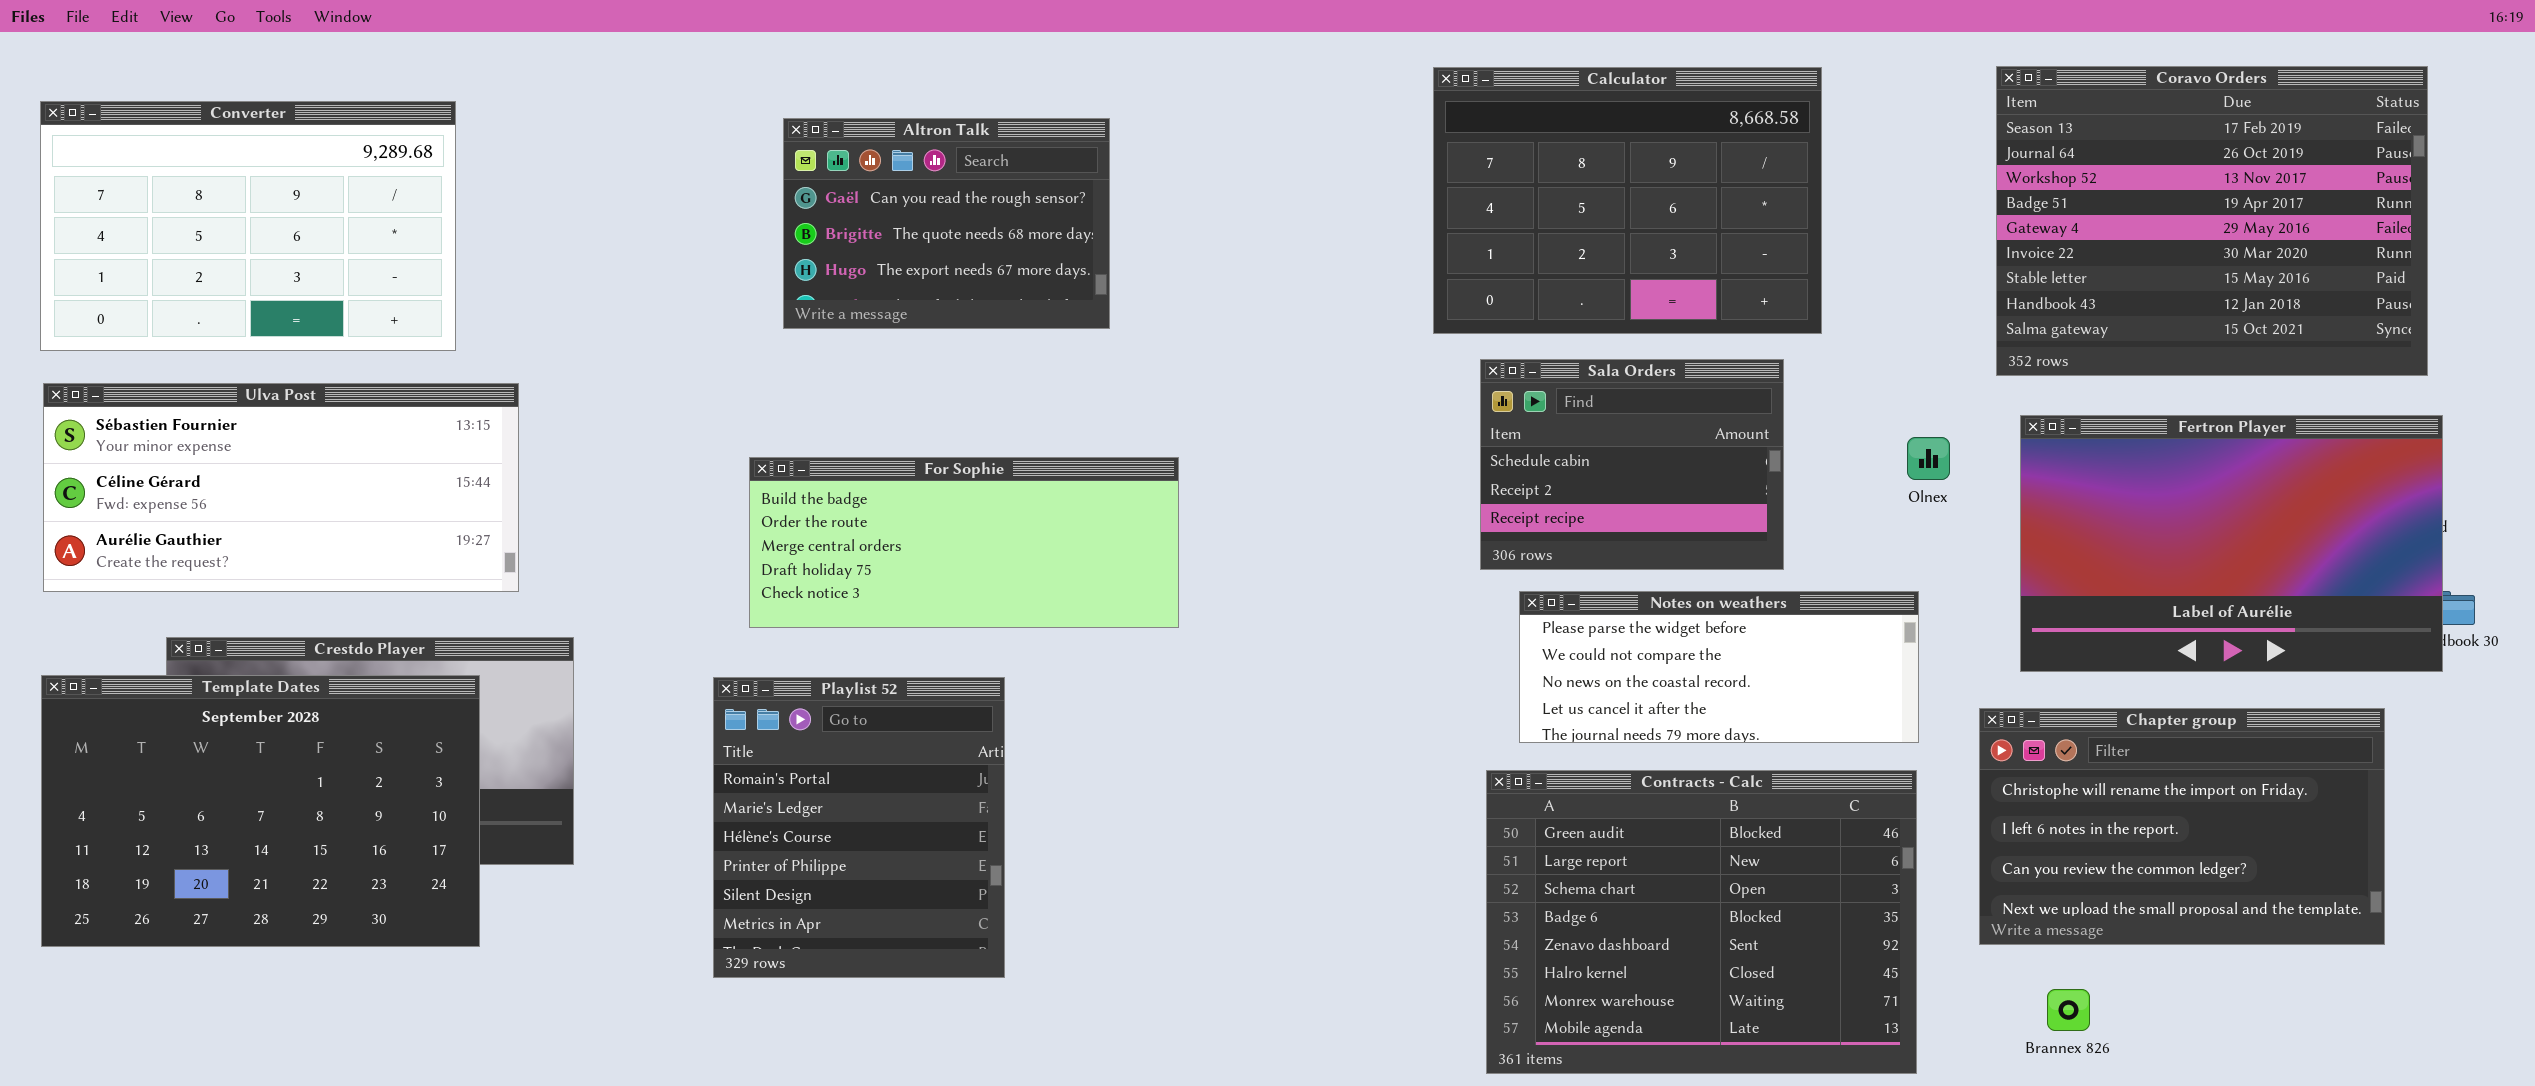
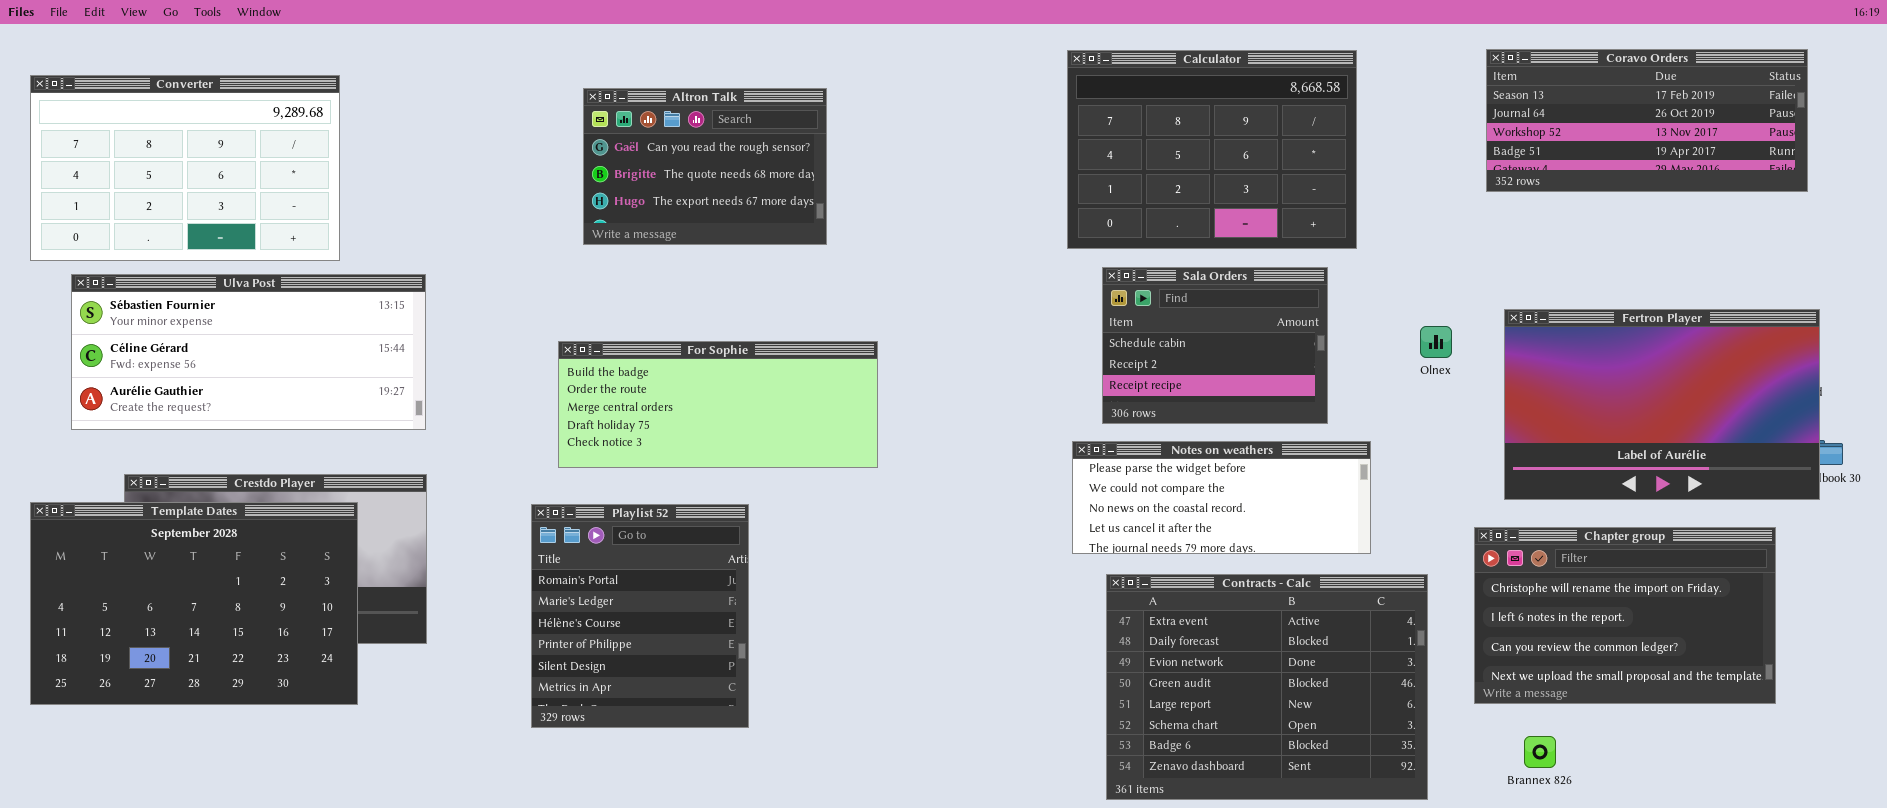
Coravo Orders: [1996,66,2428,376] -> [1486,49,1808,192], resized
Ulva Post: [43,383,519,592] -> [71,274,426,430], moved
Notes on weathers: [1519,591,1919,743] -> [1072,441,1371,554], moved
Contracts - Calc: [1486,770,1917,1074] -> [1106,574,1428,800], scrolled up 3 rows

